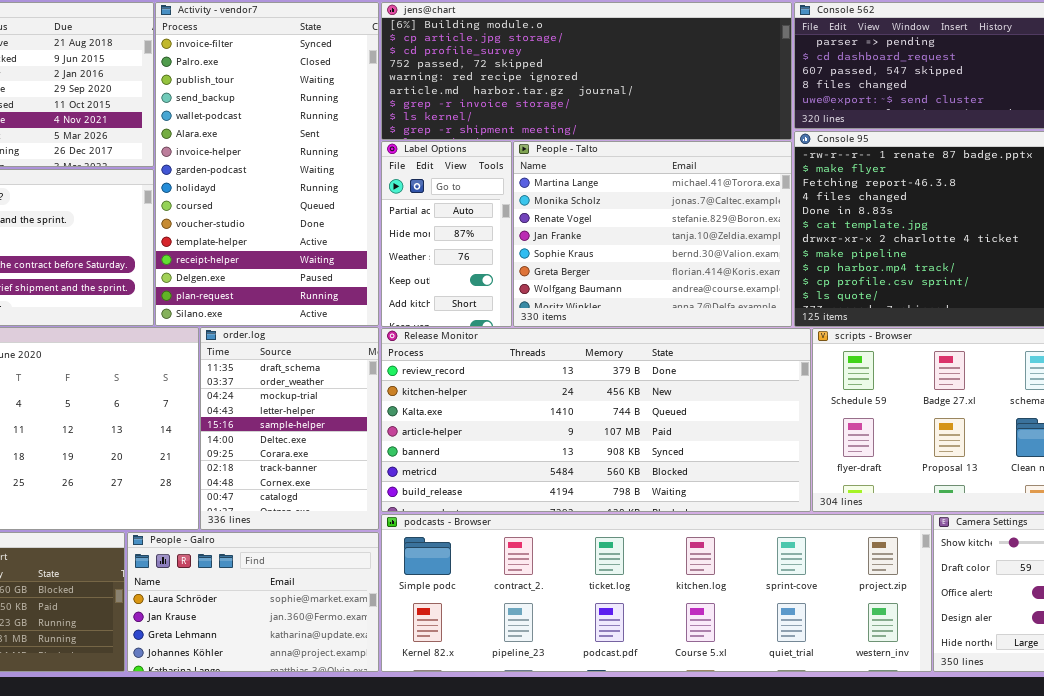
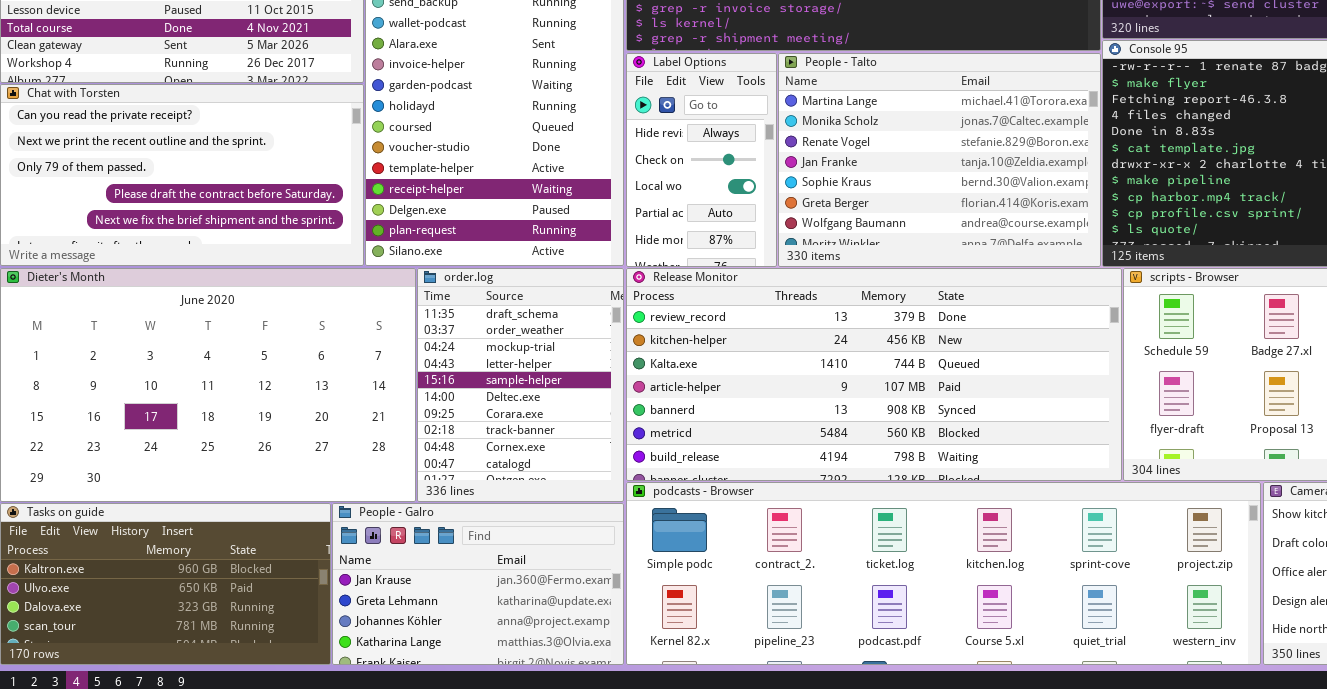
Label Options: [381,141,512,327] -> [626,53,777,267], scrolled up 3 rows
People - Galro: [127,532,379,672] -> [332,503,624,665], scrolled down 1 row

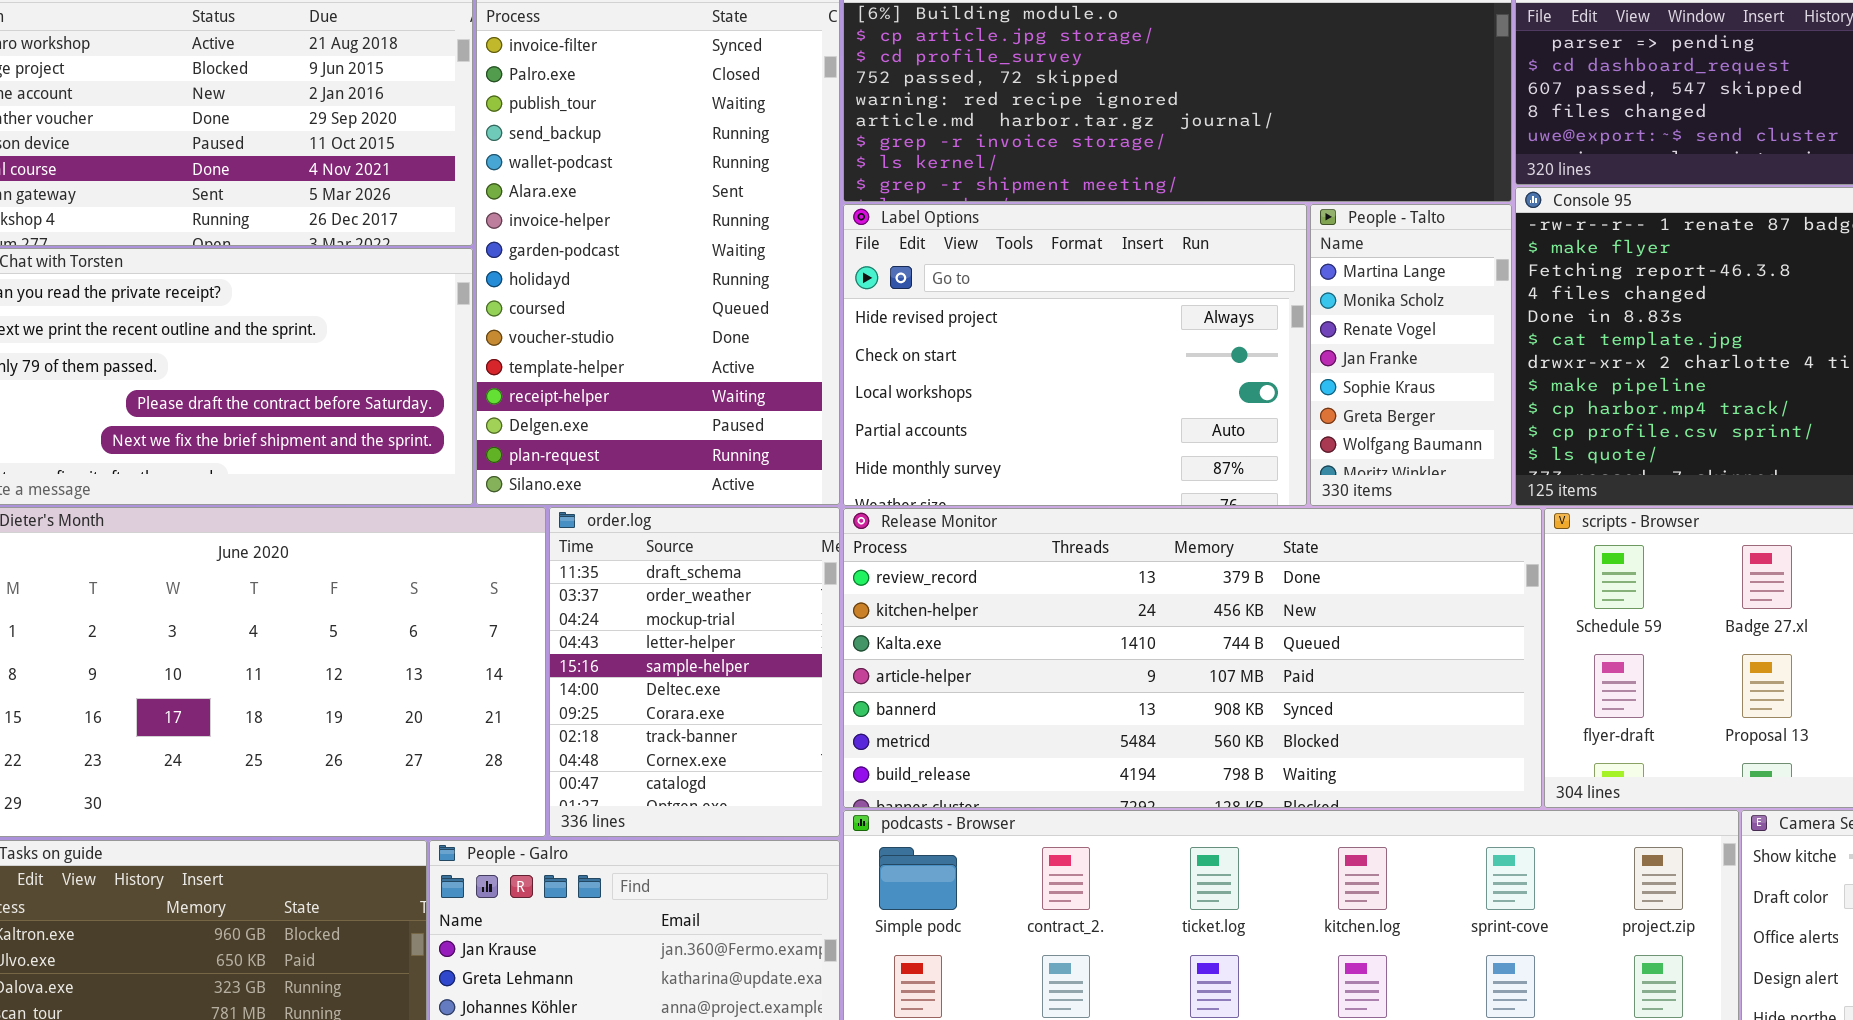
Label Options: [626,53,777,267] -> [843,204,1307,506], resized
People - Talto: [778,53,1101,267] -> [1310,204,1512,506], resized

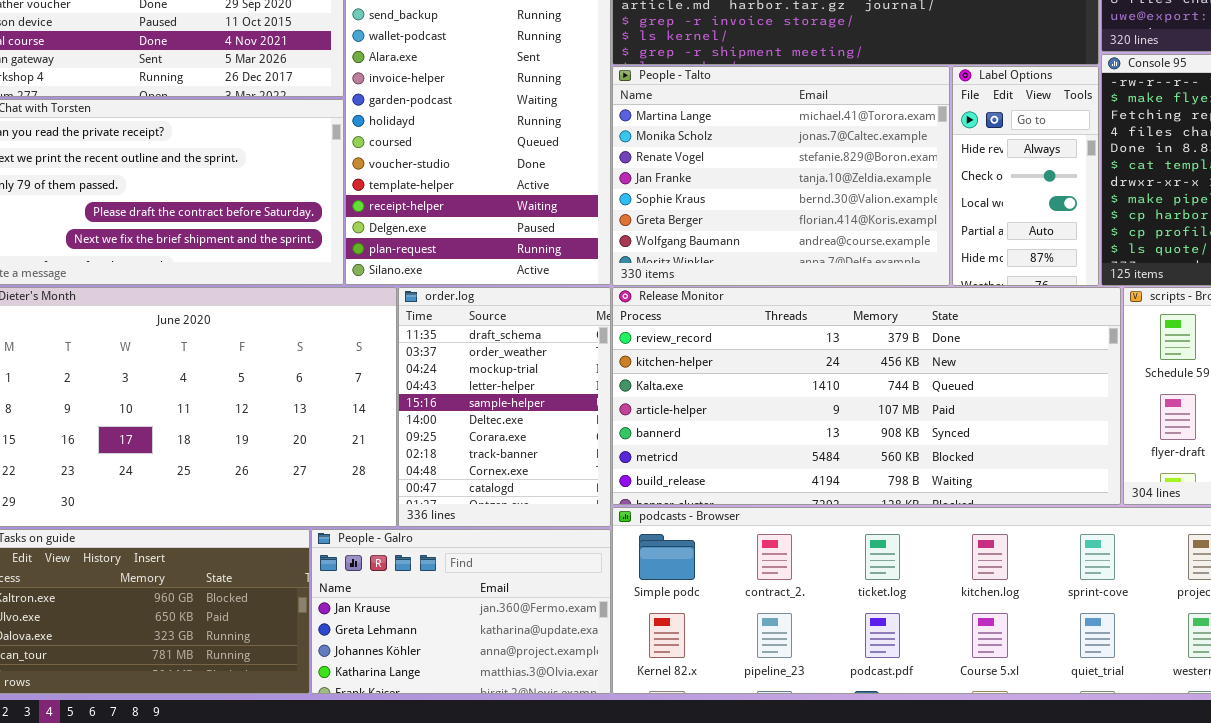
Label Options: [843,204,1307,506] -> [952,66,1099,286], moved, resized
People - Talto: [1310,204,1512,506] -> [612,66,950,286], moved, resized

